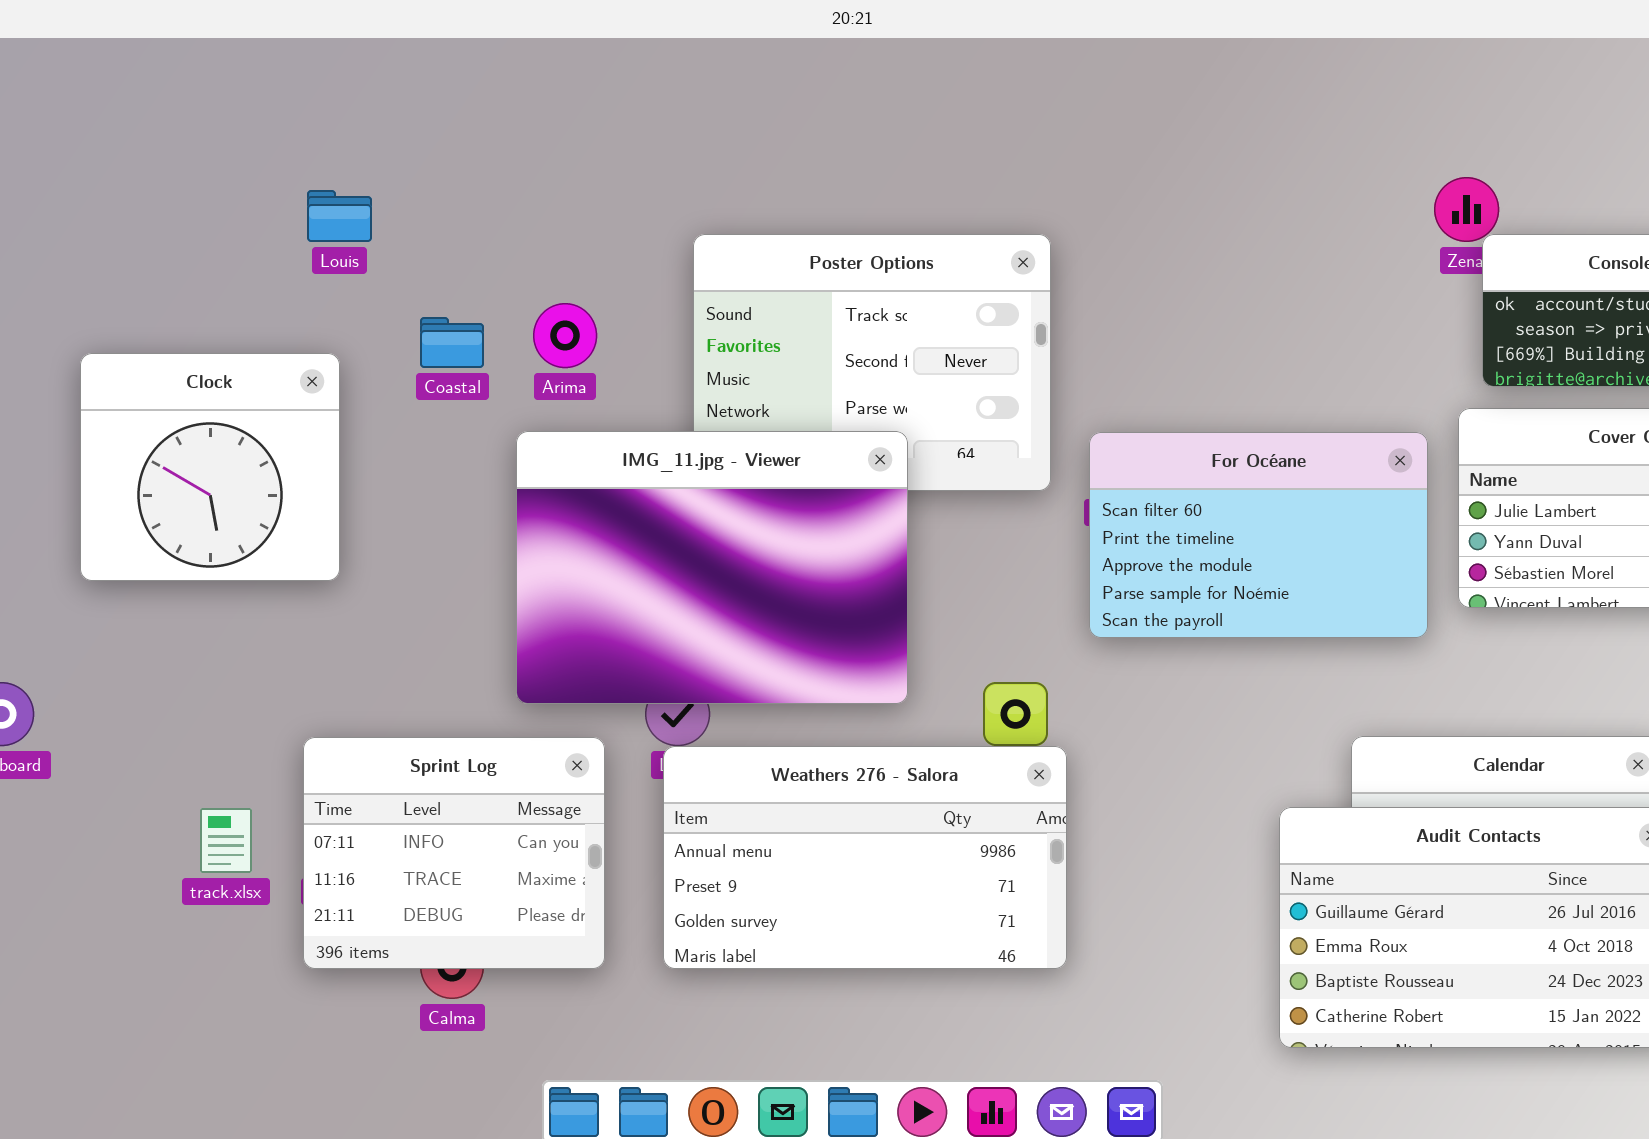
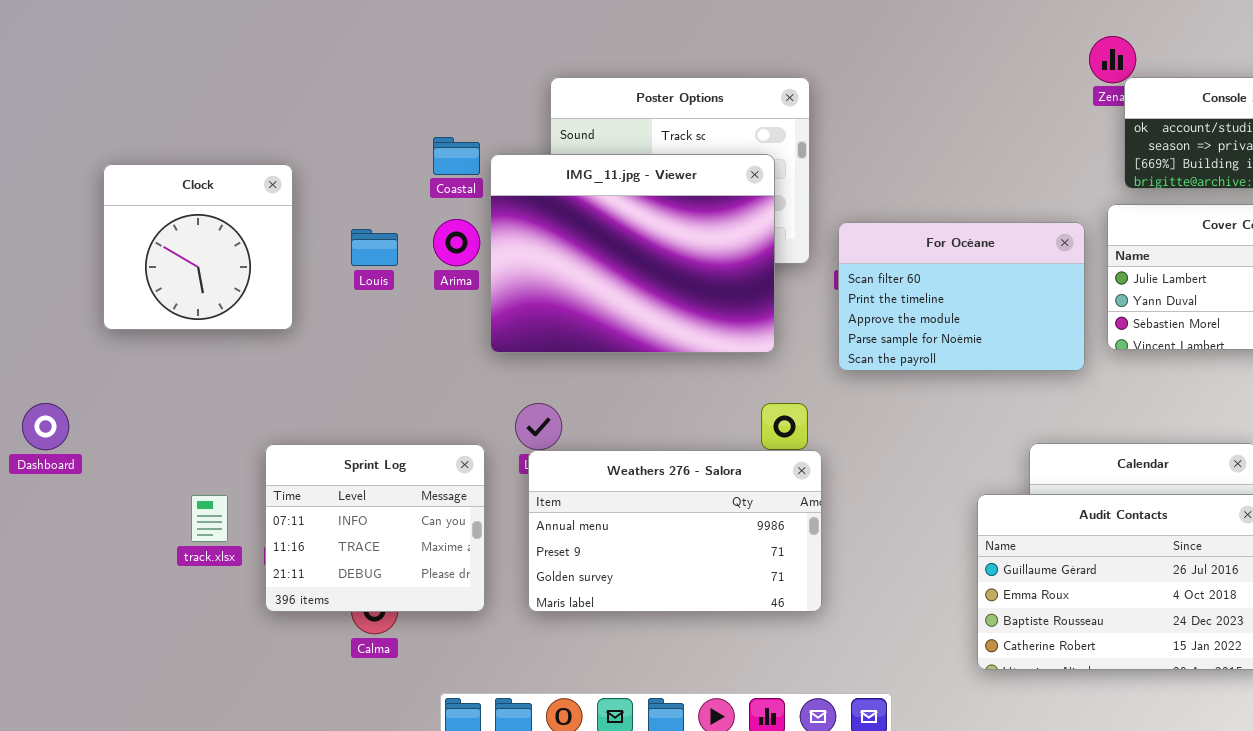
Louis: [307,190,372,242] -> [351,229,398,266], moved
Arima: [533,303,597,368] -> [433,219,480,266], moved
Coastal: [420,317,484,368] -> [433,137,480,175], moved
IMG_11.jpg - Viewer: [516,431,908,704] -> [490,154,775,353], moved

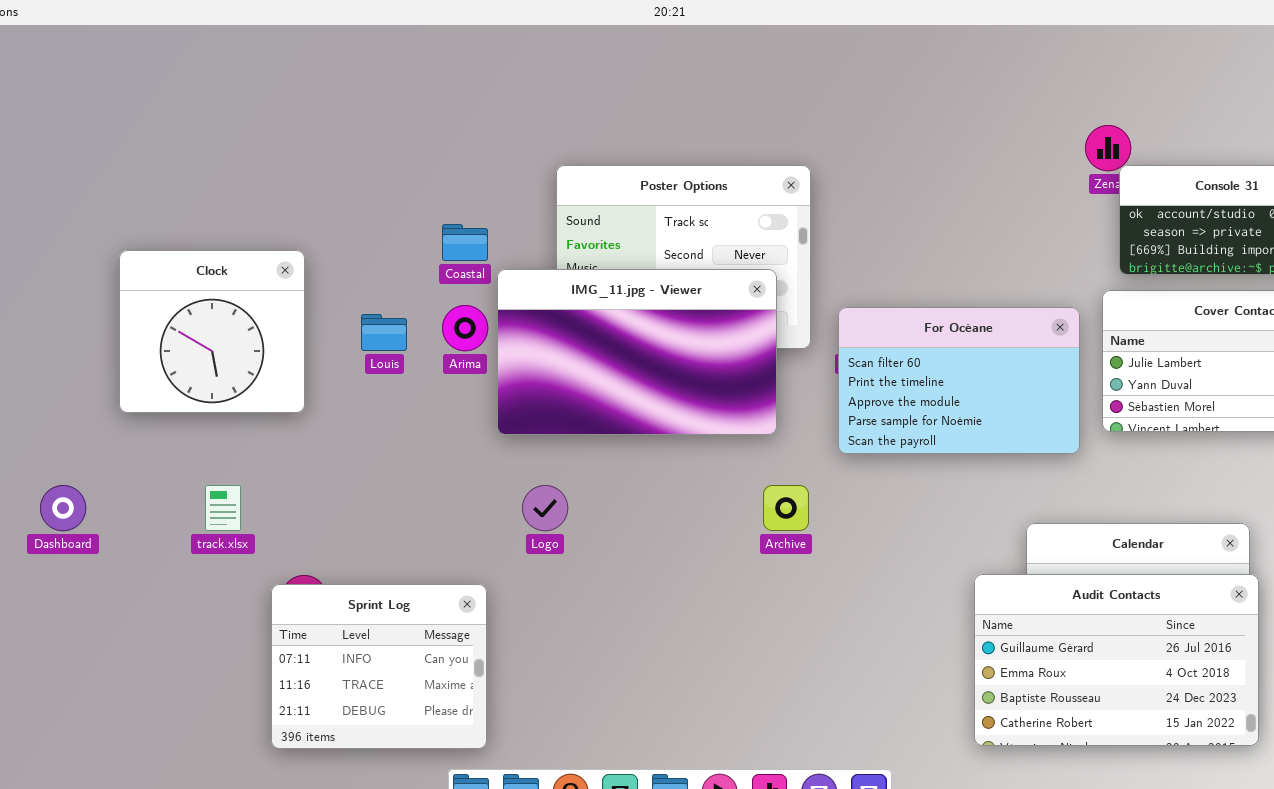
IMG_11.jpg - Viewer: [490,154,775,353] -> [497,269,777,435], resized
Sprint Log: [265,444,485,612] -> [271,584,487,749], moved
Weathers 276 - Salora: [528,450,822,612] -> none, closed
track.xlsx: [191,495,228,542] -> [205,485,241,531], moved

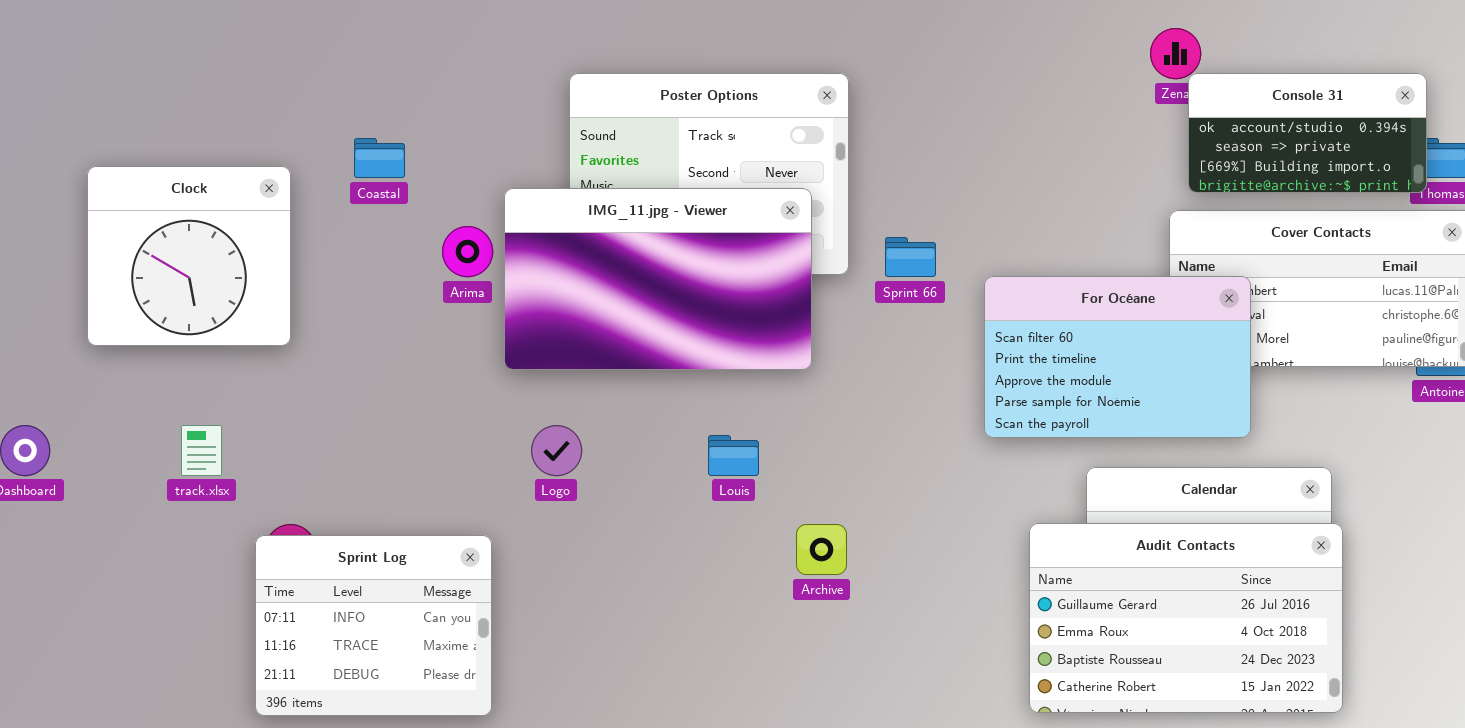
Coastal: [442,224,488,261] -> [354,138,405,178], moved
For Océane: [838,307,1080,454] -> [984,276,1251,438], moved
Louis: [361,314,407,351] -> [708,435,759,476], moved
Archive: [763,485,809,531] -> [796,524,847,575], moved

